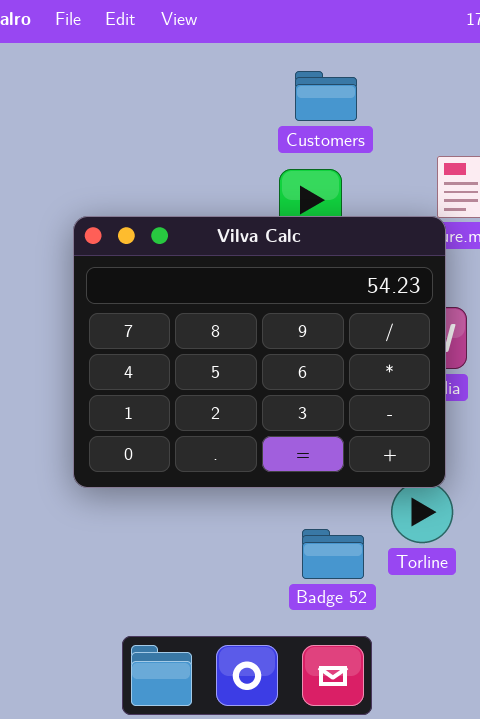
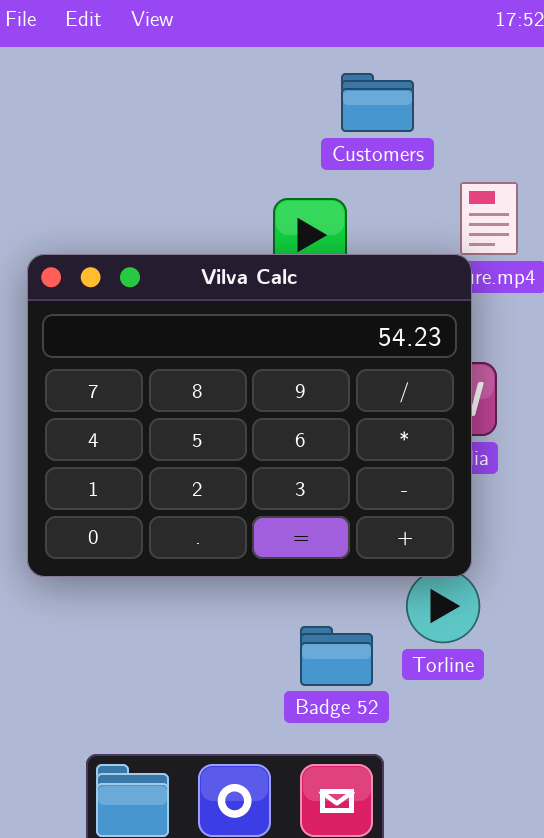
Customers: [295,71,357,121] -> [341,73,414,132], moved

